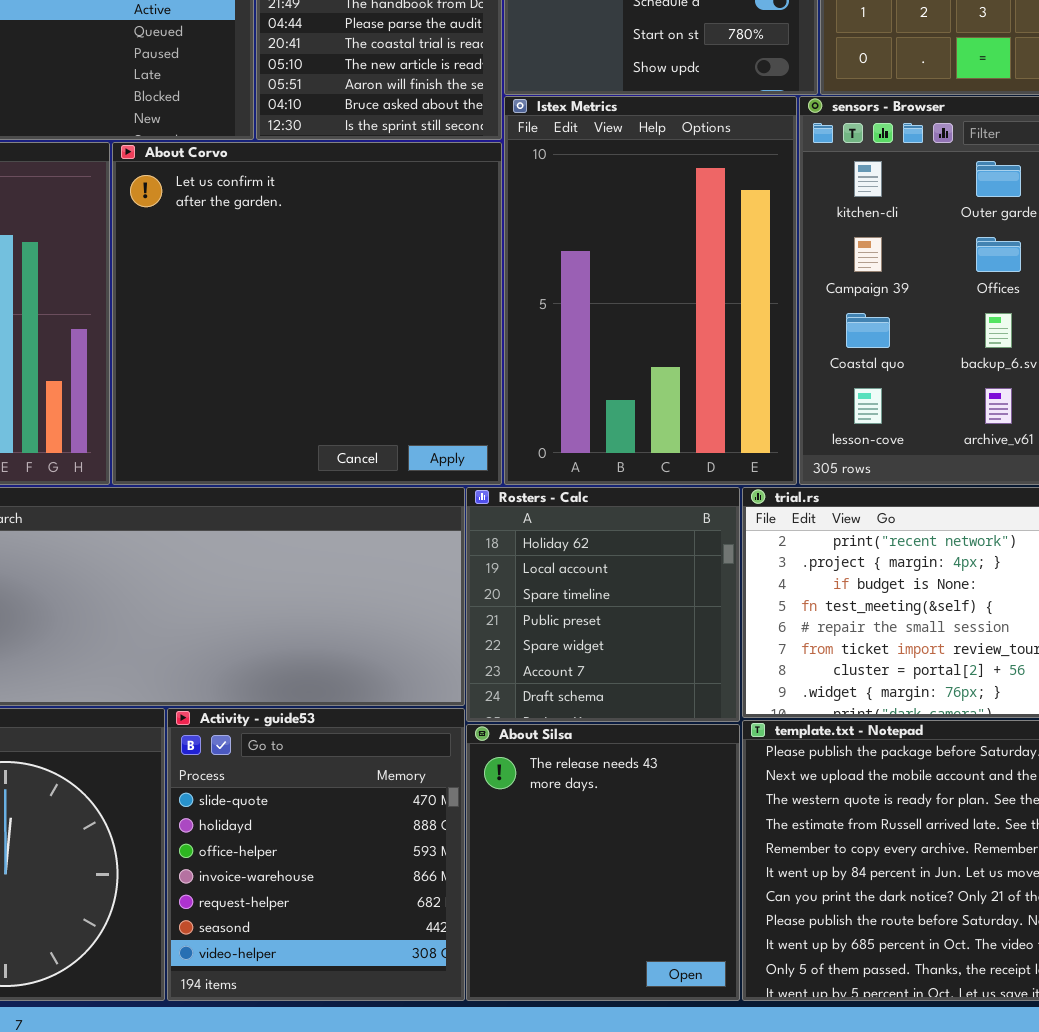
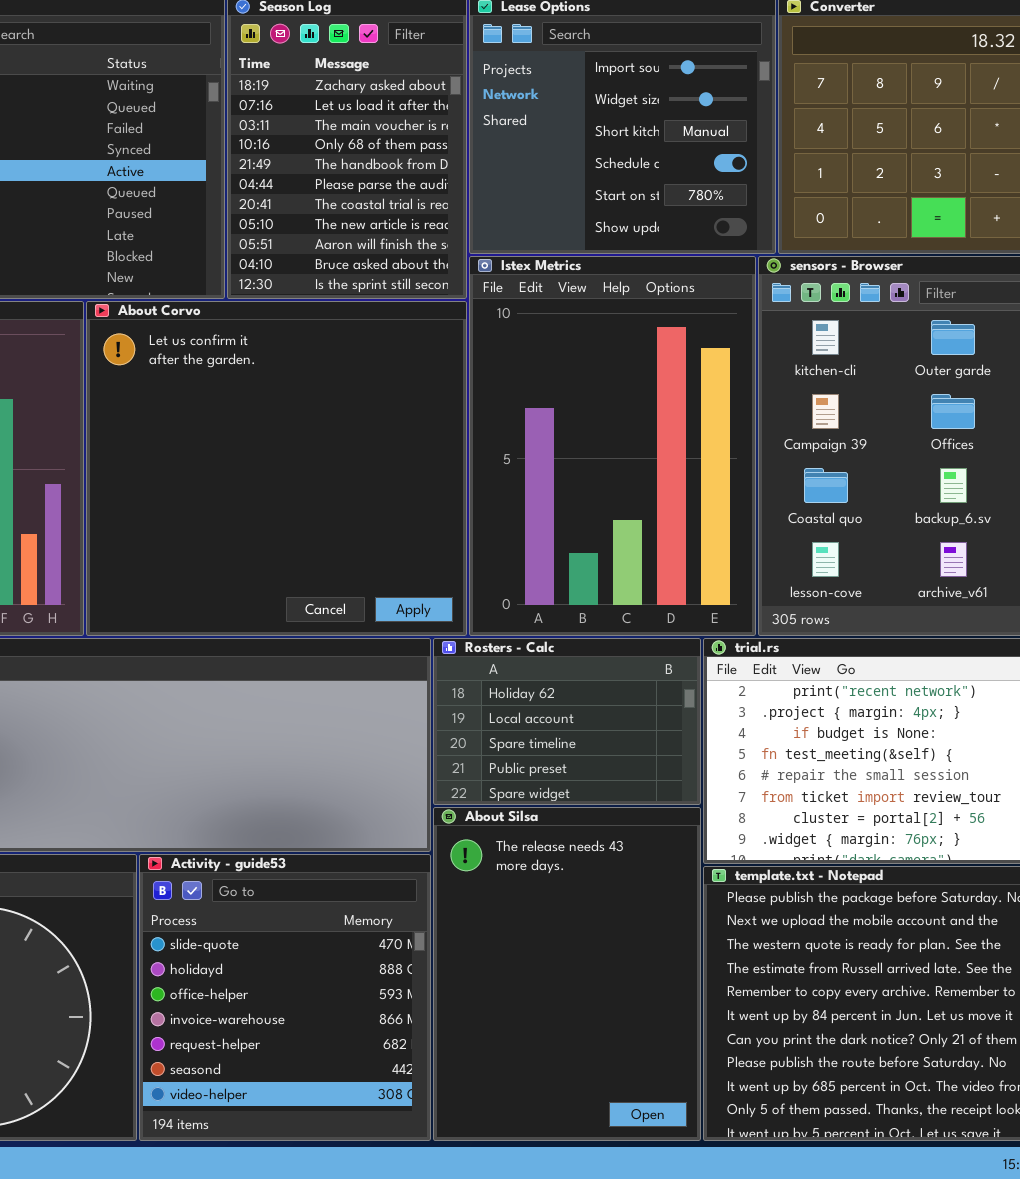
Rosters - Calc: [466,487,740,722] -> [433,638,701,805], resized
About Silsa: [466,724,740,1001] -> [433,807,701,1141], resized

